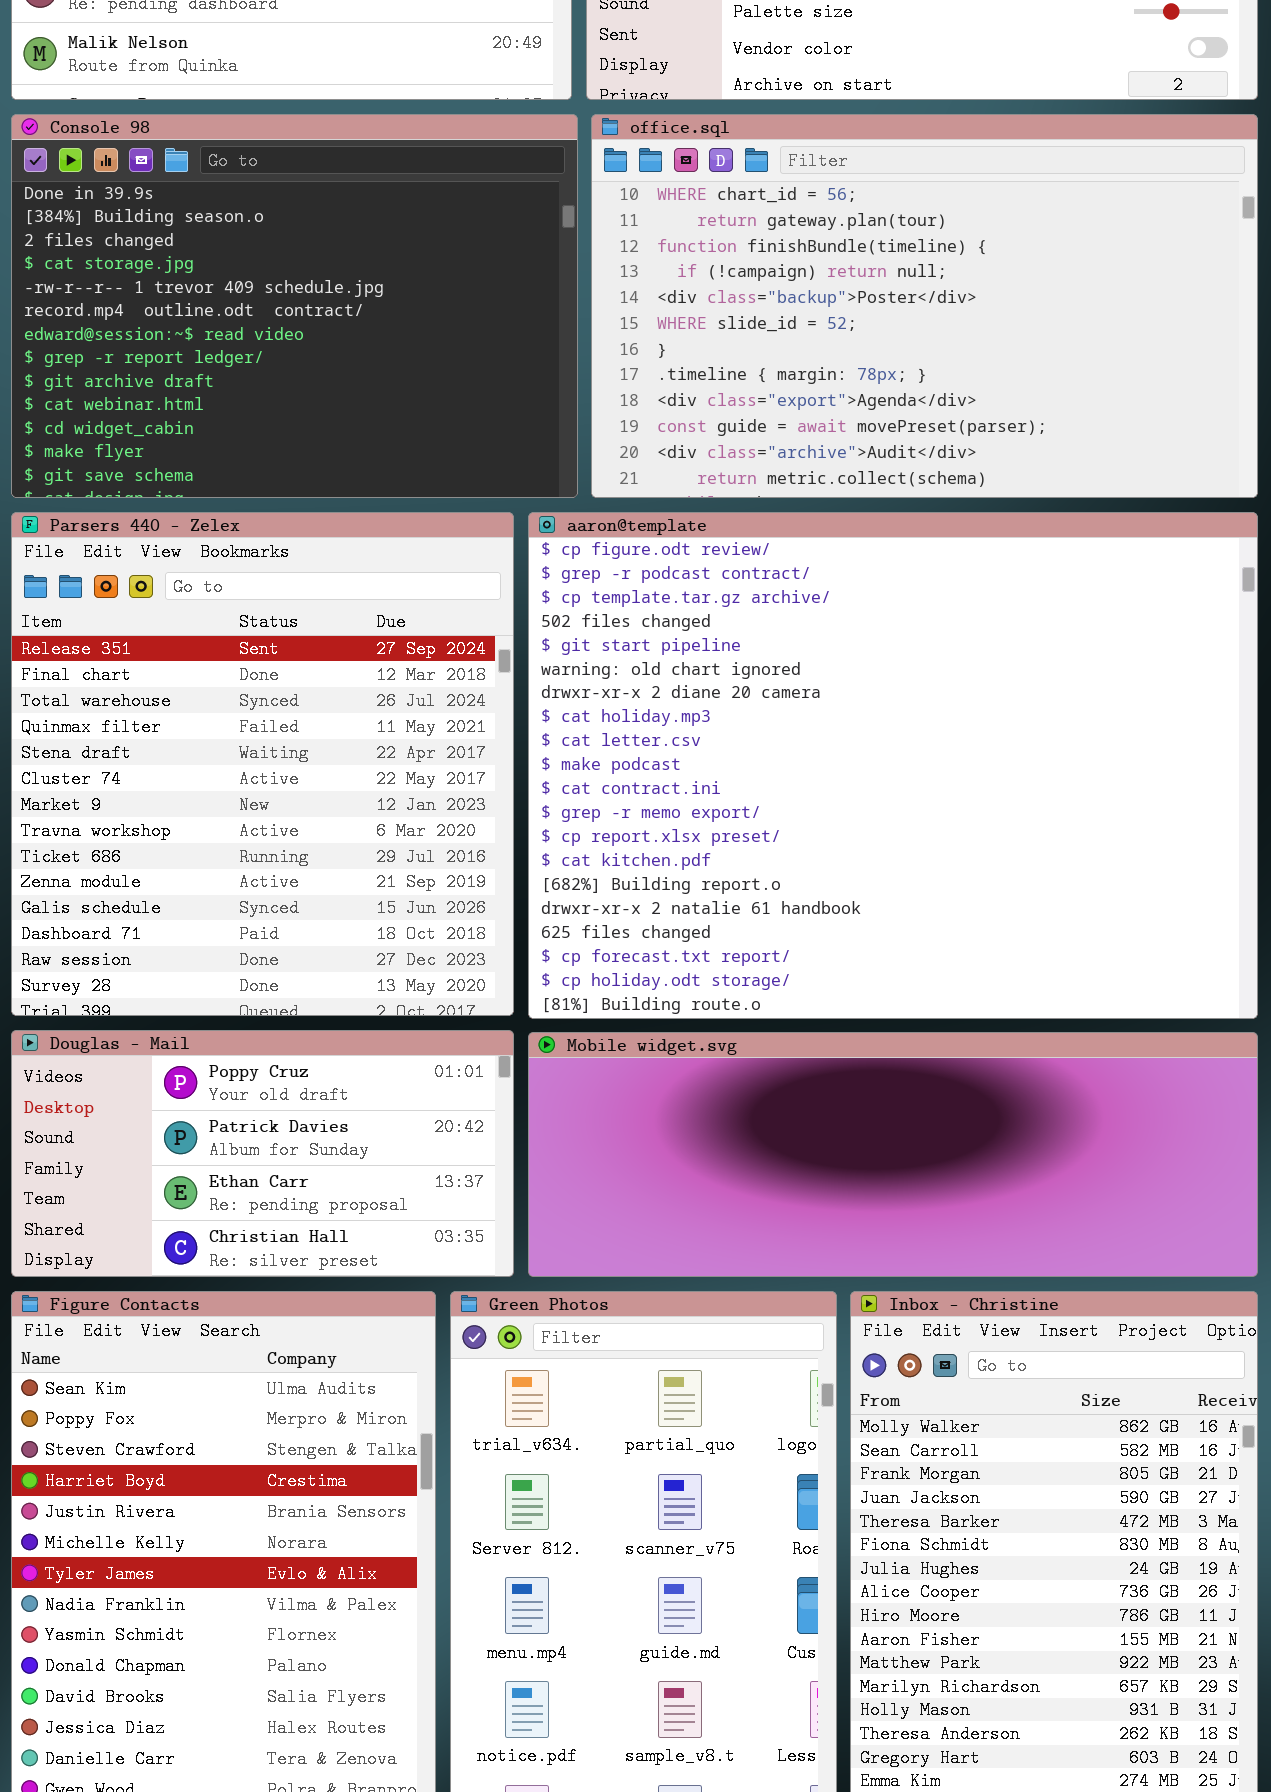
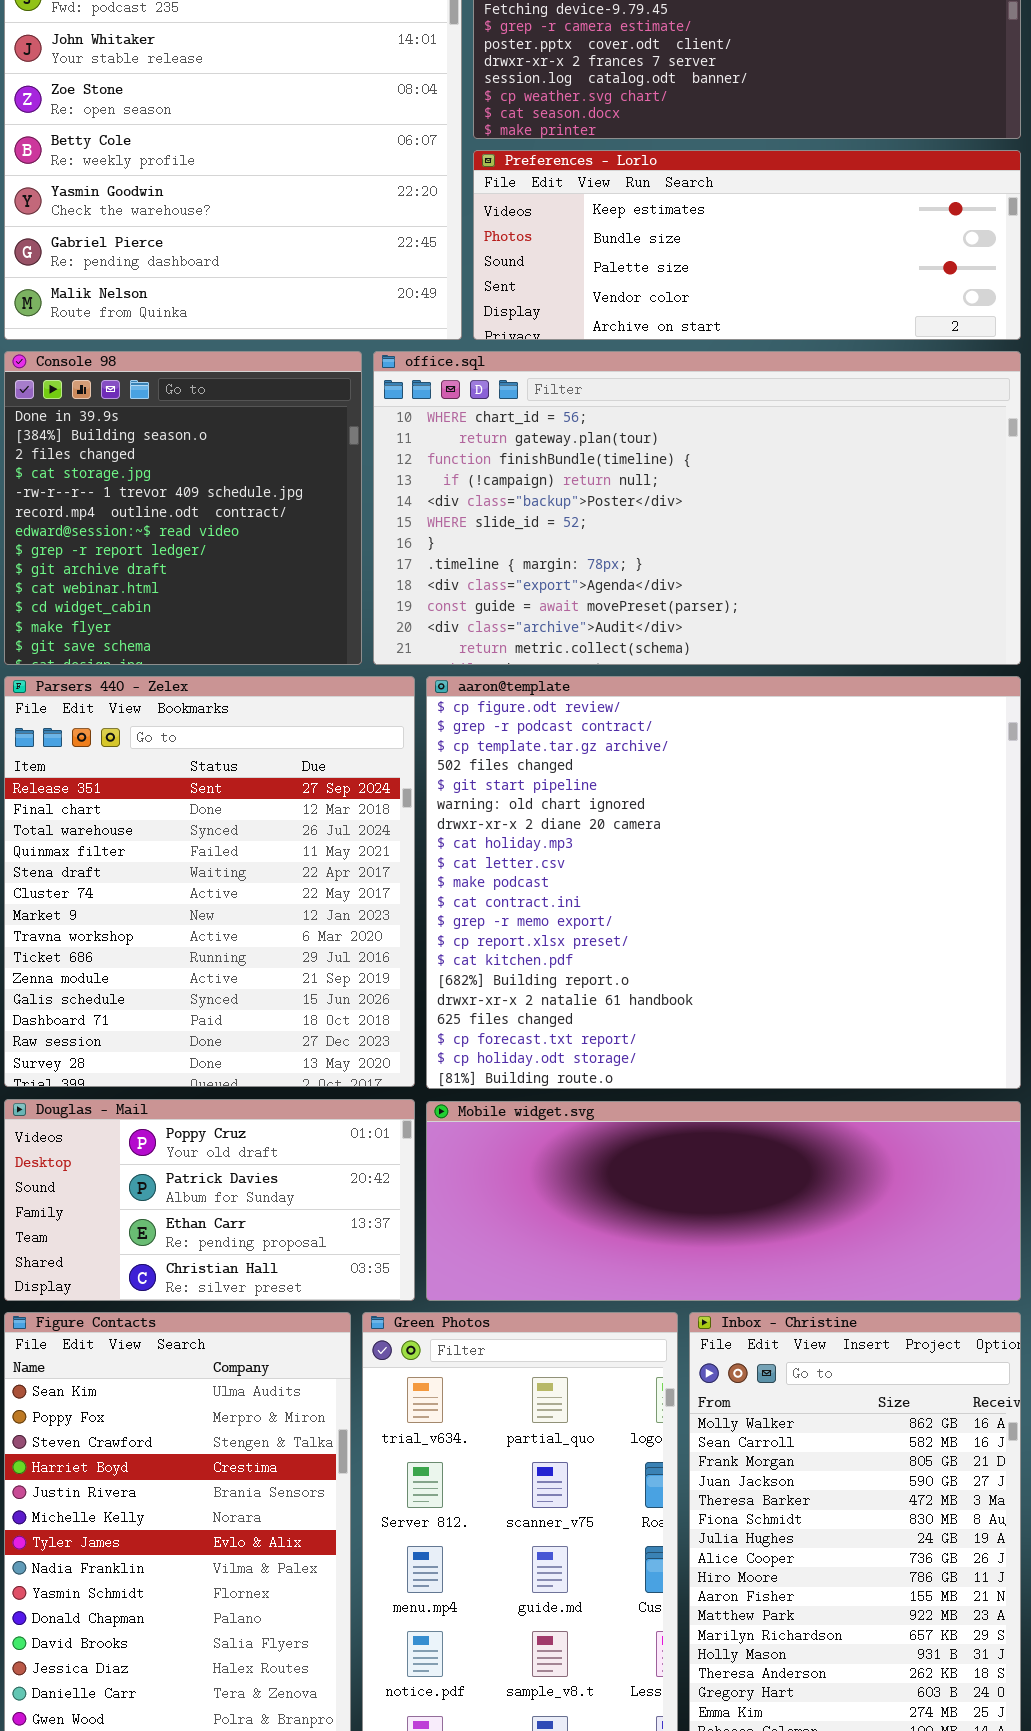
Console 98: [11,114,578,498] -> [4,351,362,665], resized
office.sql: [591,114,1258,498] -> [373,351,1021,665], resized

